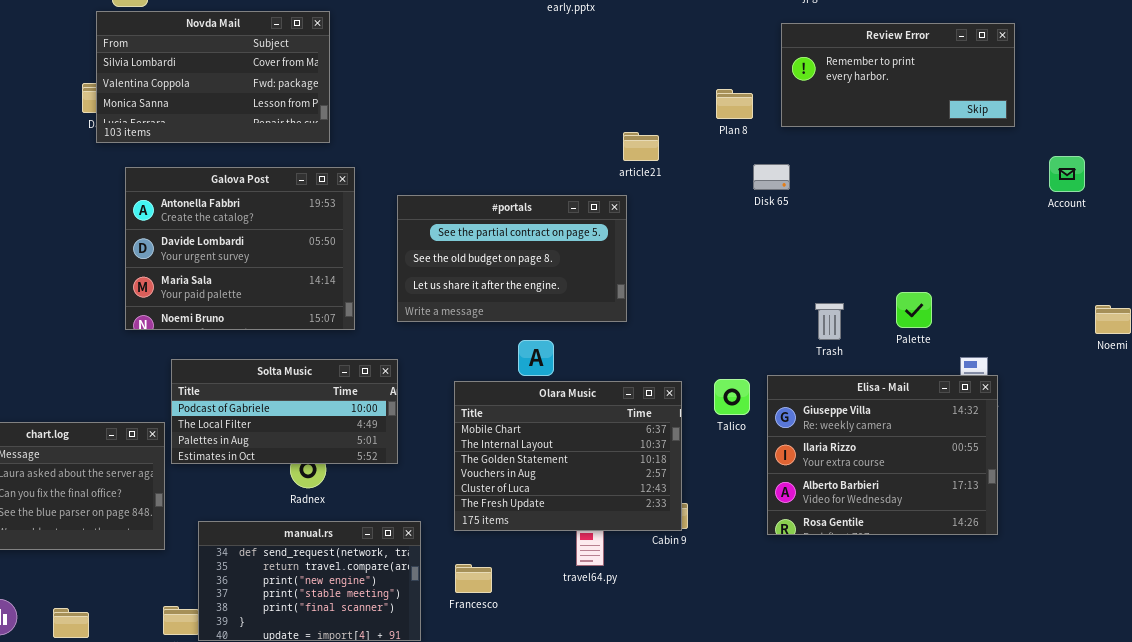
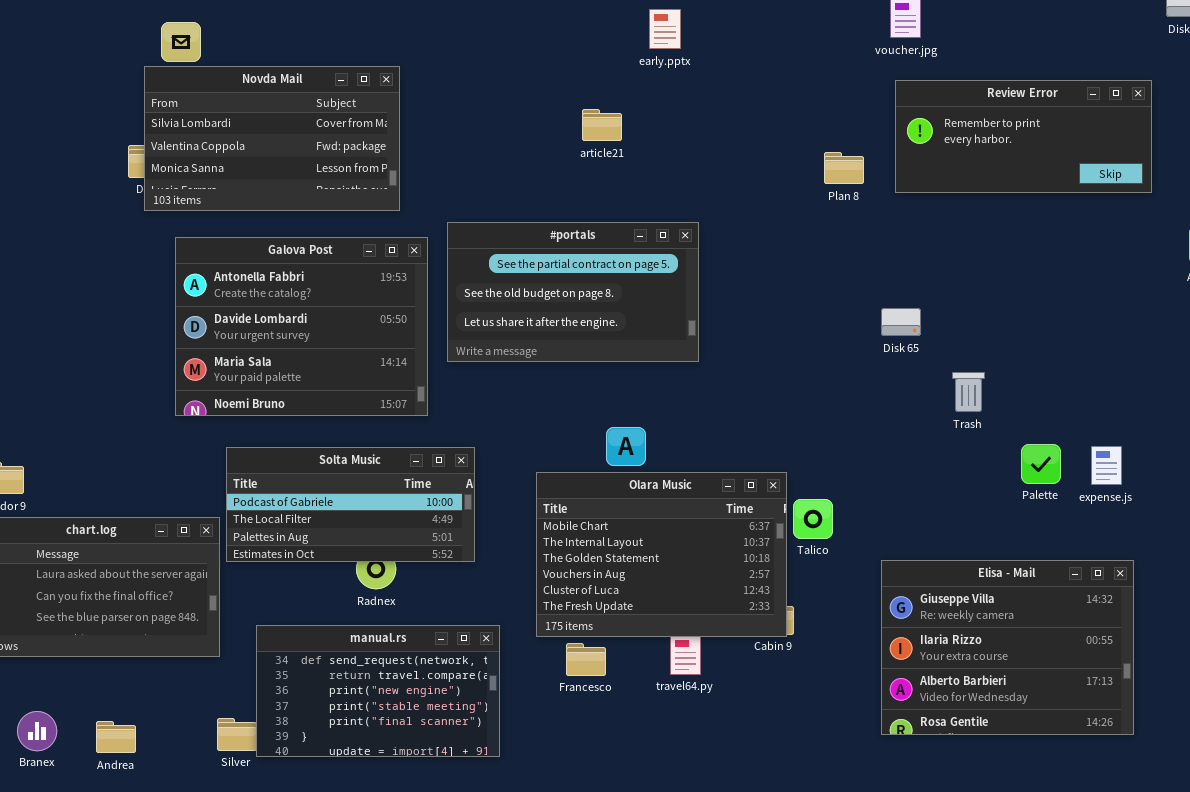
article21: [623,132,659,161] -> [582,109,622,141], moved
Disk 65: [753,164,790,190] -> [881,308,921,336], moved
#portals: [397,195,627,322] -> [447,222,699,362], moved
Palette: [896,292,932,328] -> [1021,444,1061,484], moved
Trash: [815,303,844,340] -> [952,372,985,412], moved
Elisa - Mail: [767,375,998,535] -> [881,560,1134,735], moved
Talico: [714,379,750,415] -> [793,499,833,539], moved
Francesco: [455,564,492,593] -> [566,643,606,676], moved

